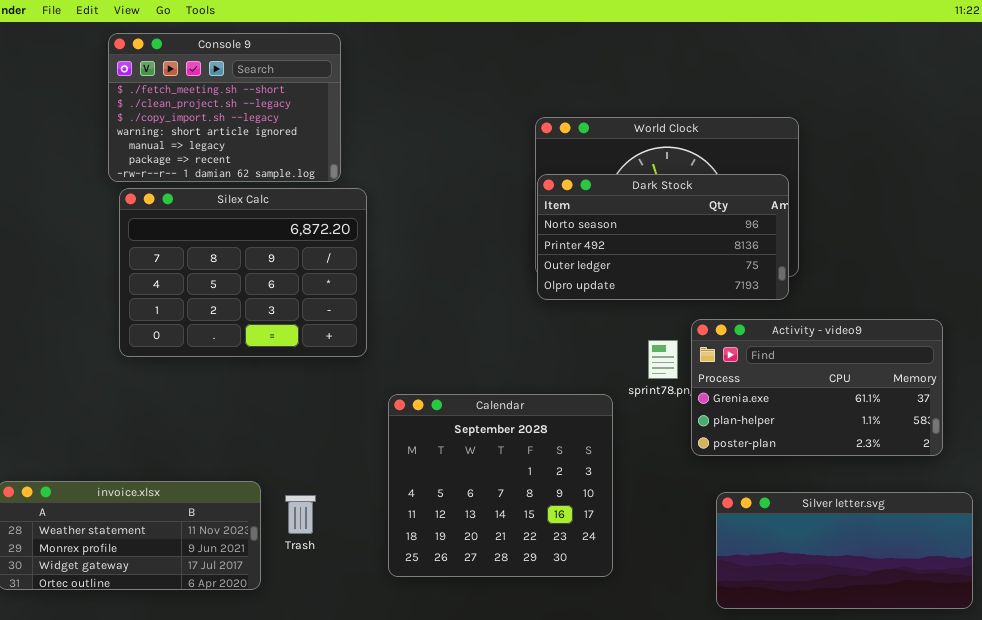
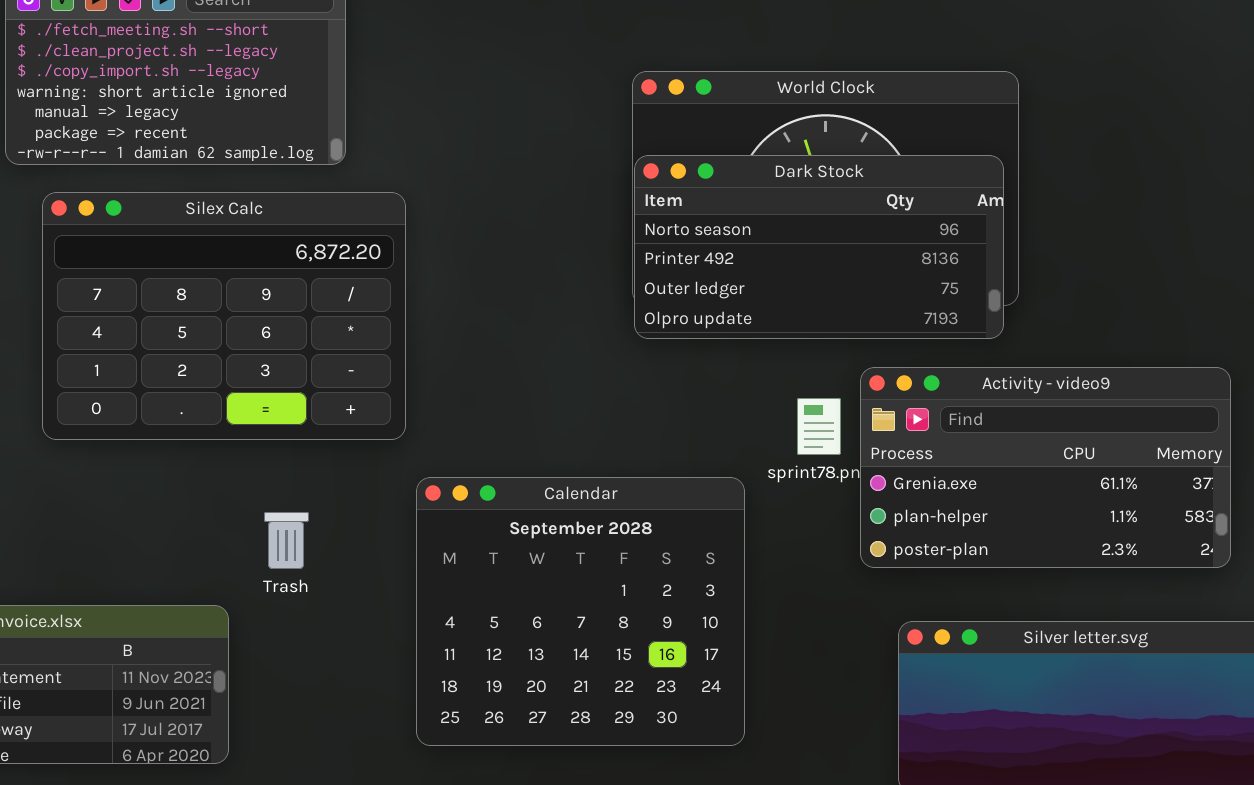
Silex Calc: [119,188,367,357] -> [42,192,406,440], moved
Trash: [285,495,316,534] -> [264,512,309,569], moved

